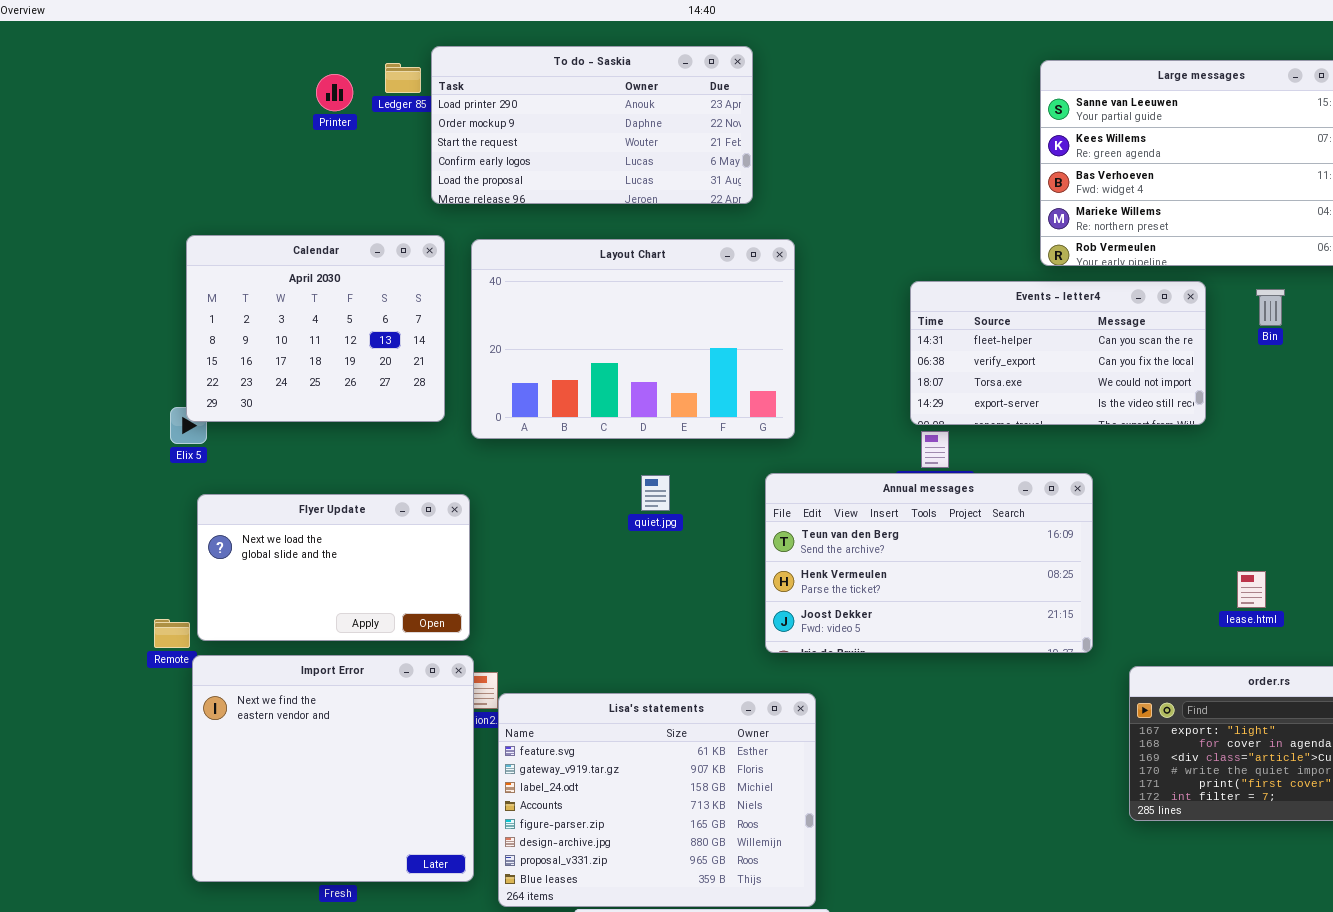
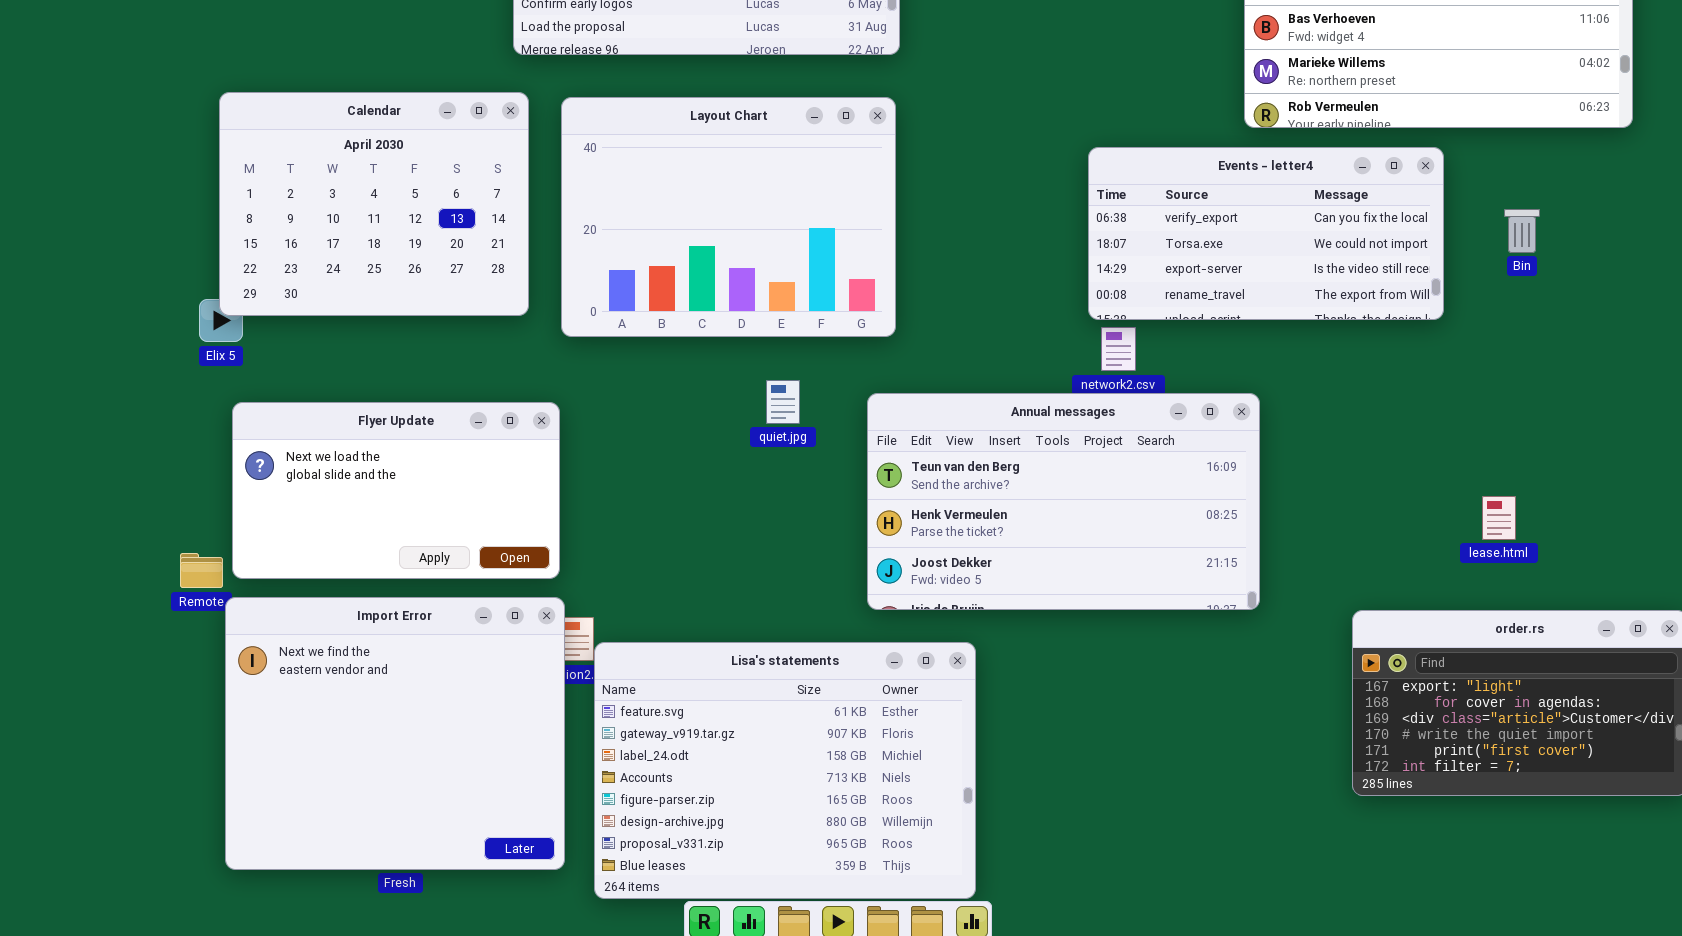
Layout Chart: [471,239,795,439] -> [561,97,896,337], resized
Events - letter4: [910,281,1206,425] -> [1088,147,1444,320], scrolled down 1 row
Bin: [1256,289,1285,326] -> [1504,209,1540,253], moved
Annual messages: [765,473,1093,653] -> [867,393,1260,610], moved

